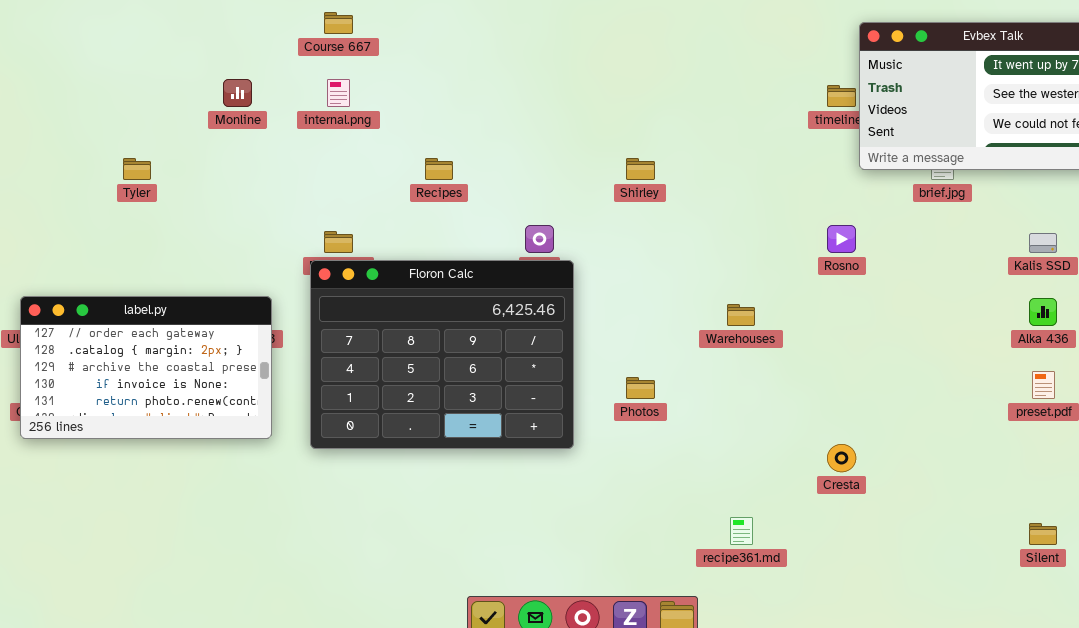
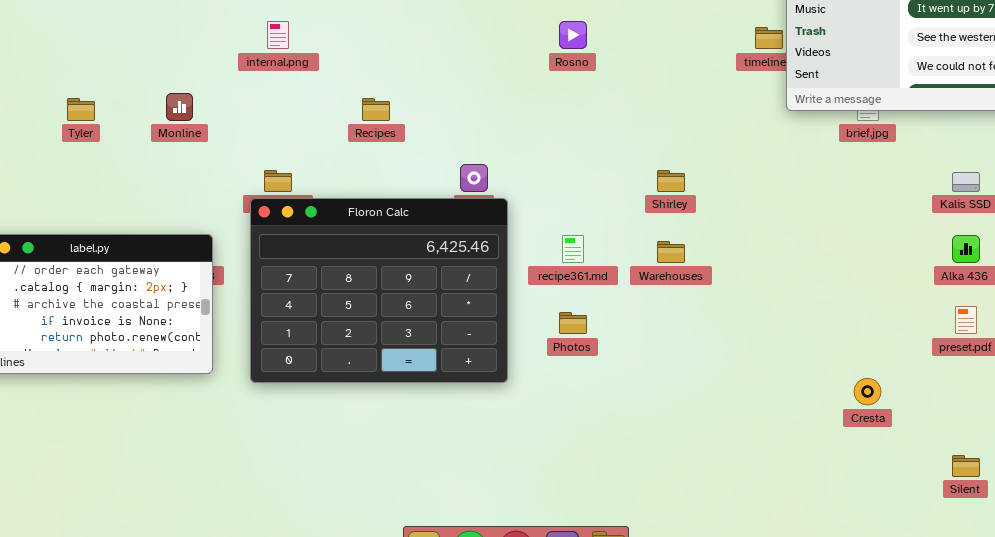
Monline: [223,79,252,107] -> [166,93,193,121], moved
Shirley: [626,158,655,180] -> [657,170,685,192], moved
Rosno: [827,225,856,253] -> [559,21,587,49], moved
Cresta: [827,444,856,472] -> [854,378,881,405], moved
recipe361.md: [730,517,753,545] -> [562,235,584,263], moved

